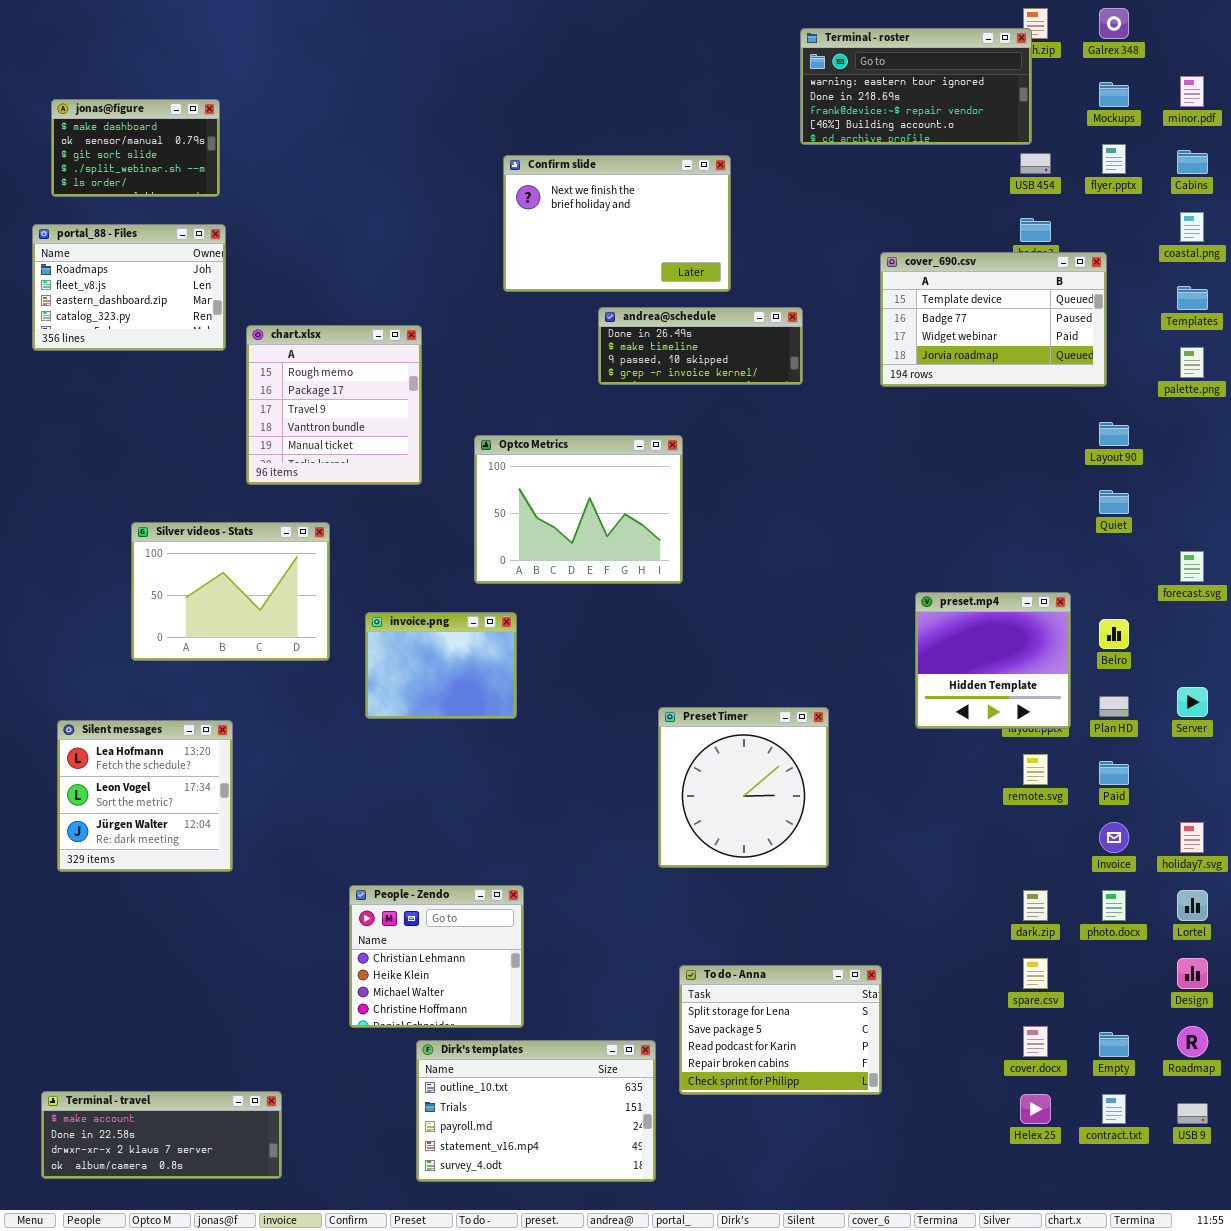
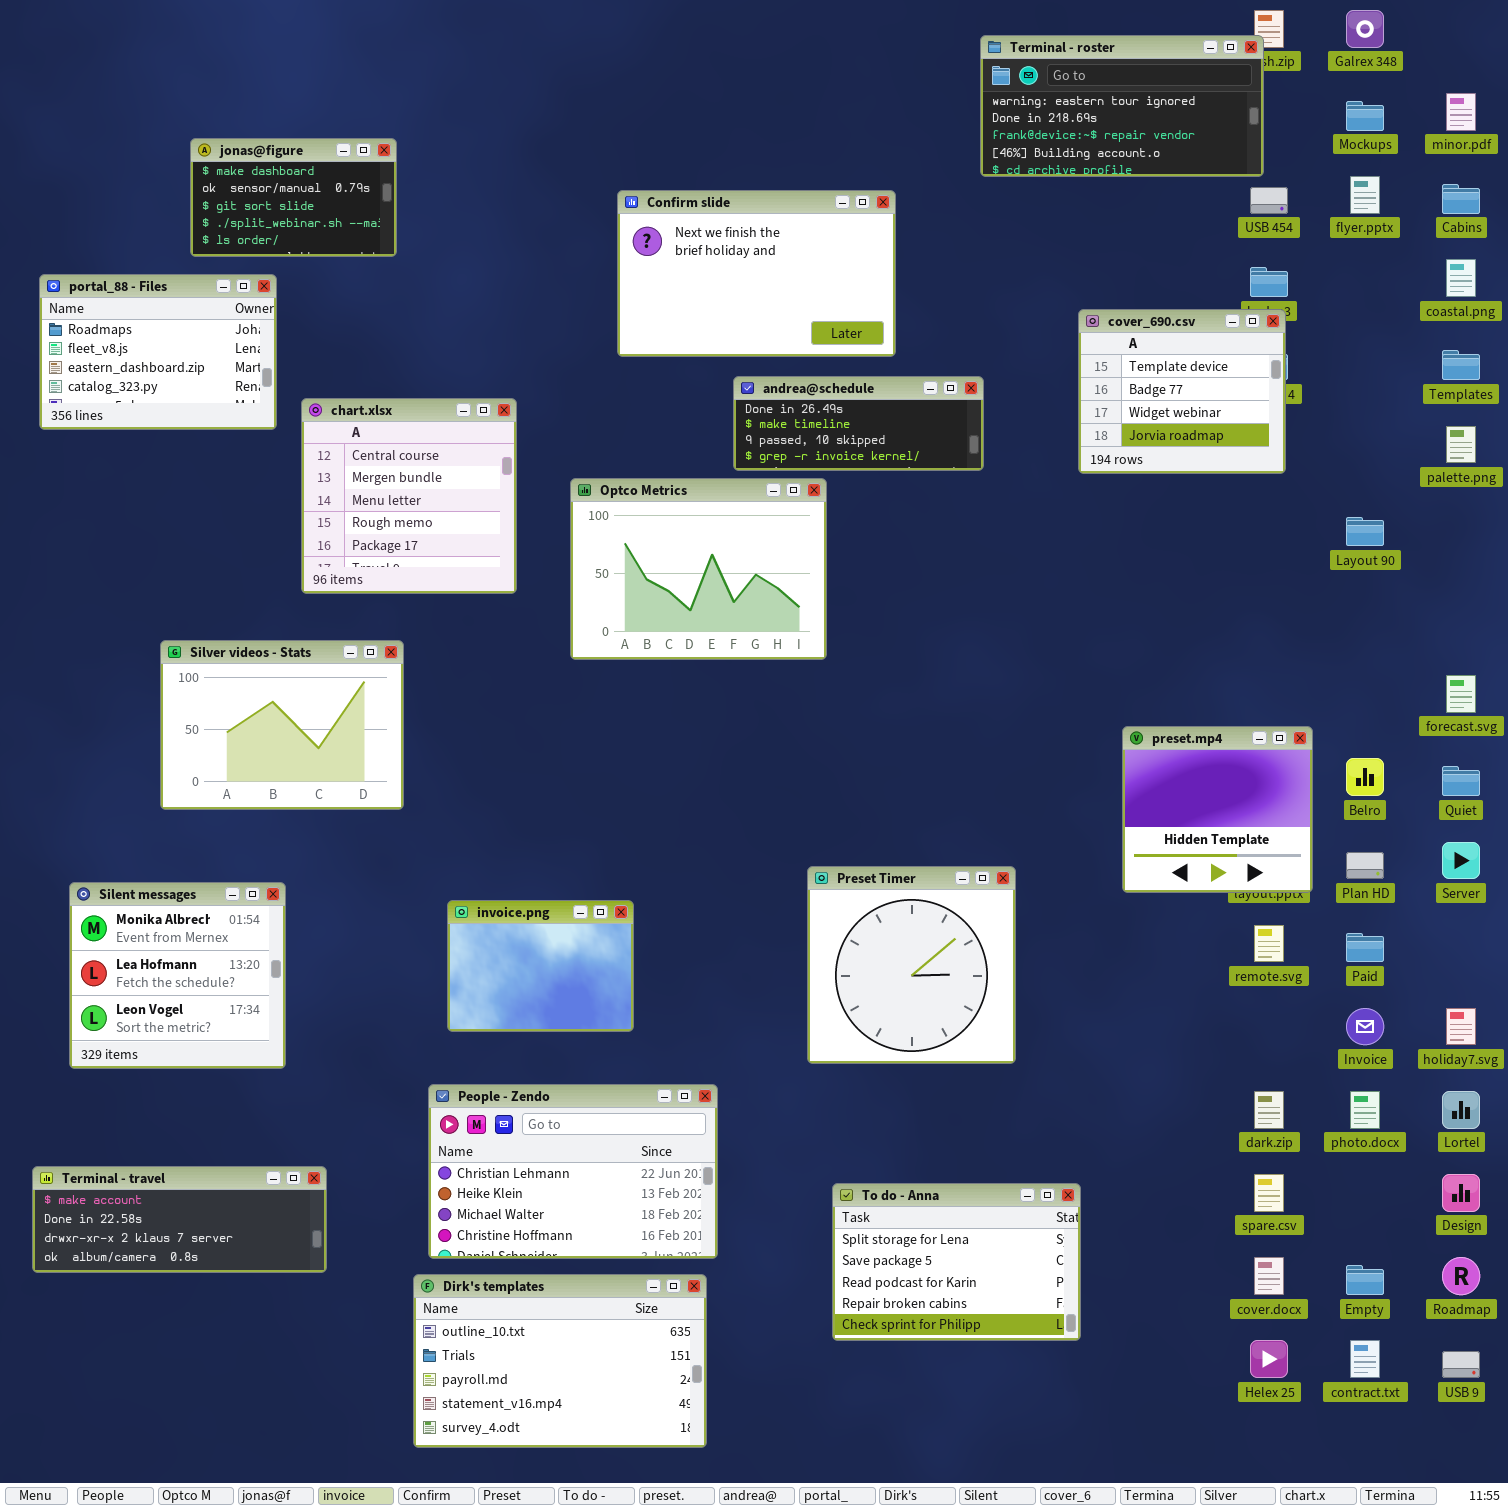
jonas@figure: [51,99,220,197] -> [190,138,397,257], moved
cover_690.csv: [880,252,1107,387] -> [1078,309,1286,474], resized
chart.xlsx: [246,325,422,485] -> [301,398,517,594], scrolled up 3 rows
Optco Metrics: [474,435,683,584] -> [570,478,827,660], moved
Quiet: [1099,490,1129,514] -> [1442,766,1480,796], moved
invoice.png: [365,612,517,719] -> [447,900,634,1032], moved
Silent messages: [57,720,233,872] -> [69,882,286,1069], scrolled up 1 row
People - Zendo: [349,885,524,1028] -> [428,1084,718,1259], resized
Dirk's templates: [416,1040,656,1182] -> [413,1274,707,1448], moved
Terminal - travel: [41,1091,282,1179] -> [32,1166,327,1273], moved

